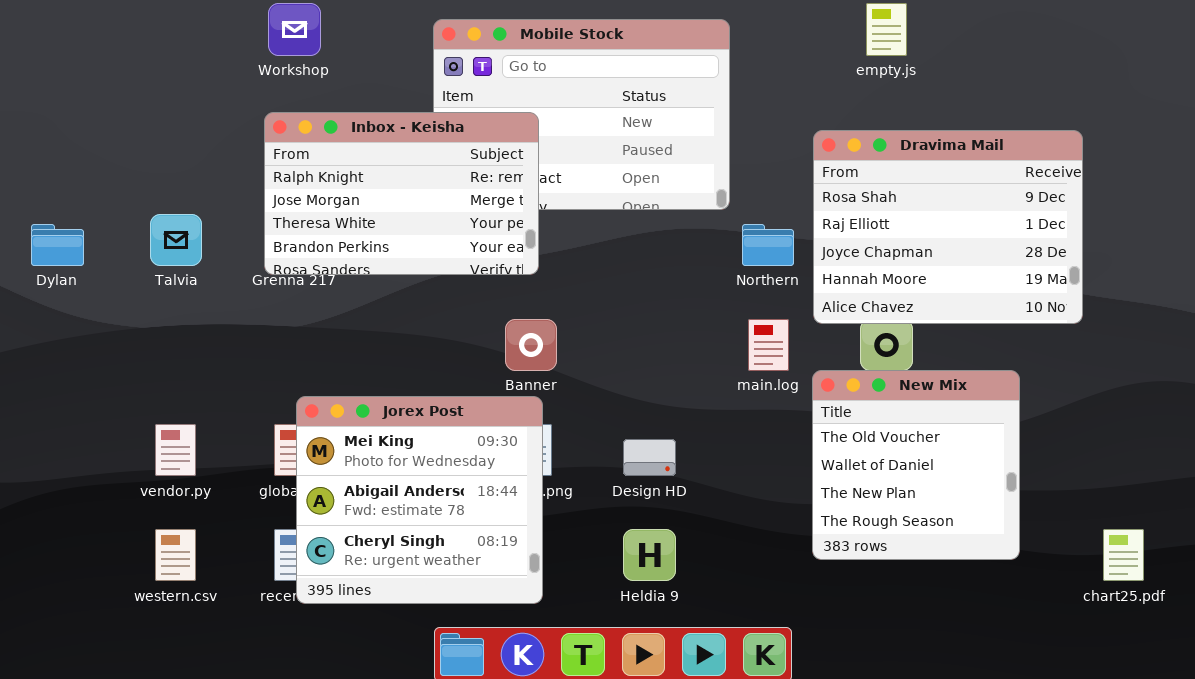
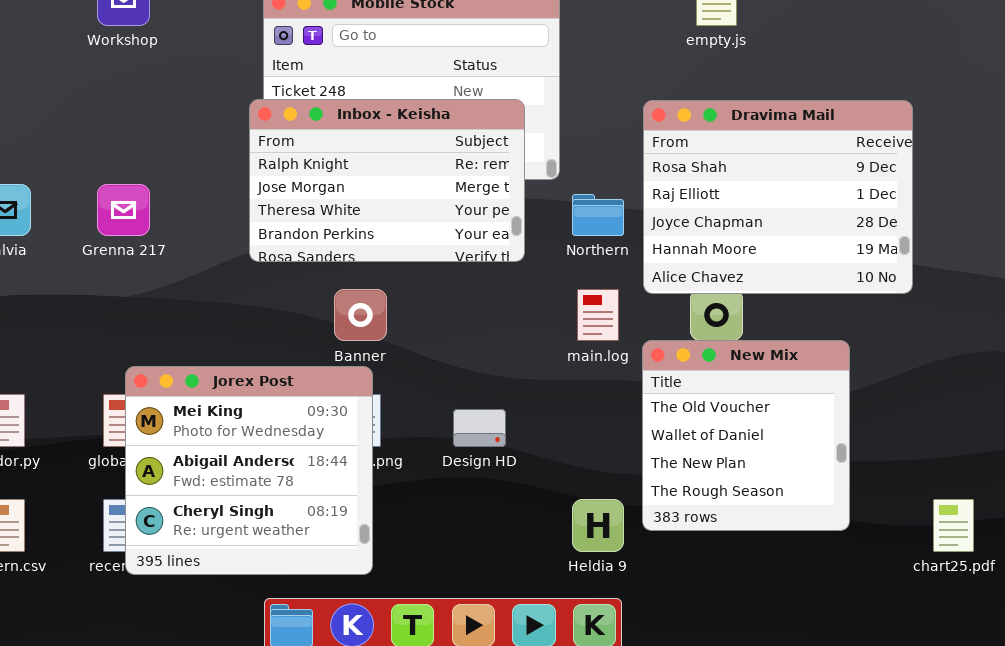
Inbox - Keisha: [264,112,539,275] -> [249,99,525,262], moved
Heldia 9: [623,529,676,581] -> [572,499,624,552], moved

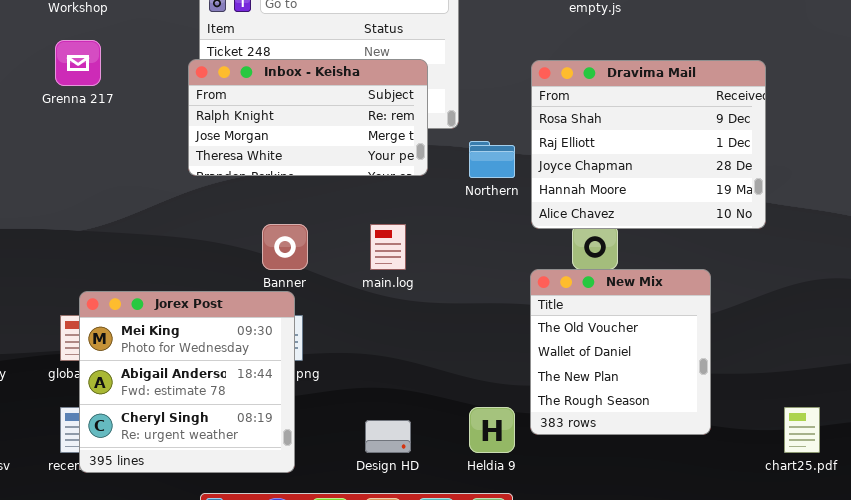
Inbox - Keisha: [249,99,525,262] -> [188,59,428,176], resized
Grenna 217: [97,184,150,236] -> [55,40,101,86], moved
main.log: [577,289,619,341] -> [370,224,406,270], moved
Design HD: [453,409,506,447] -> [365,420,411,453], moved

